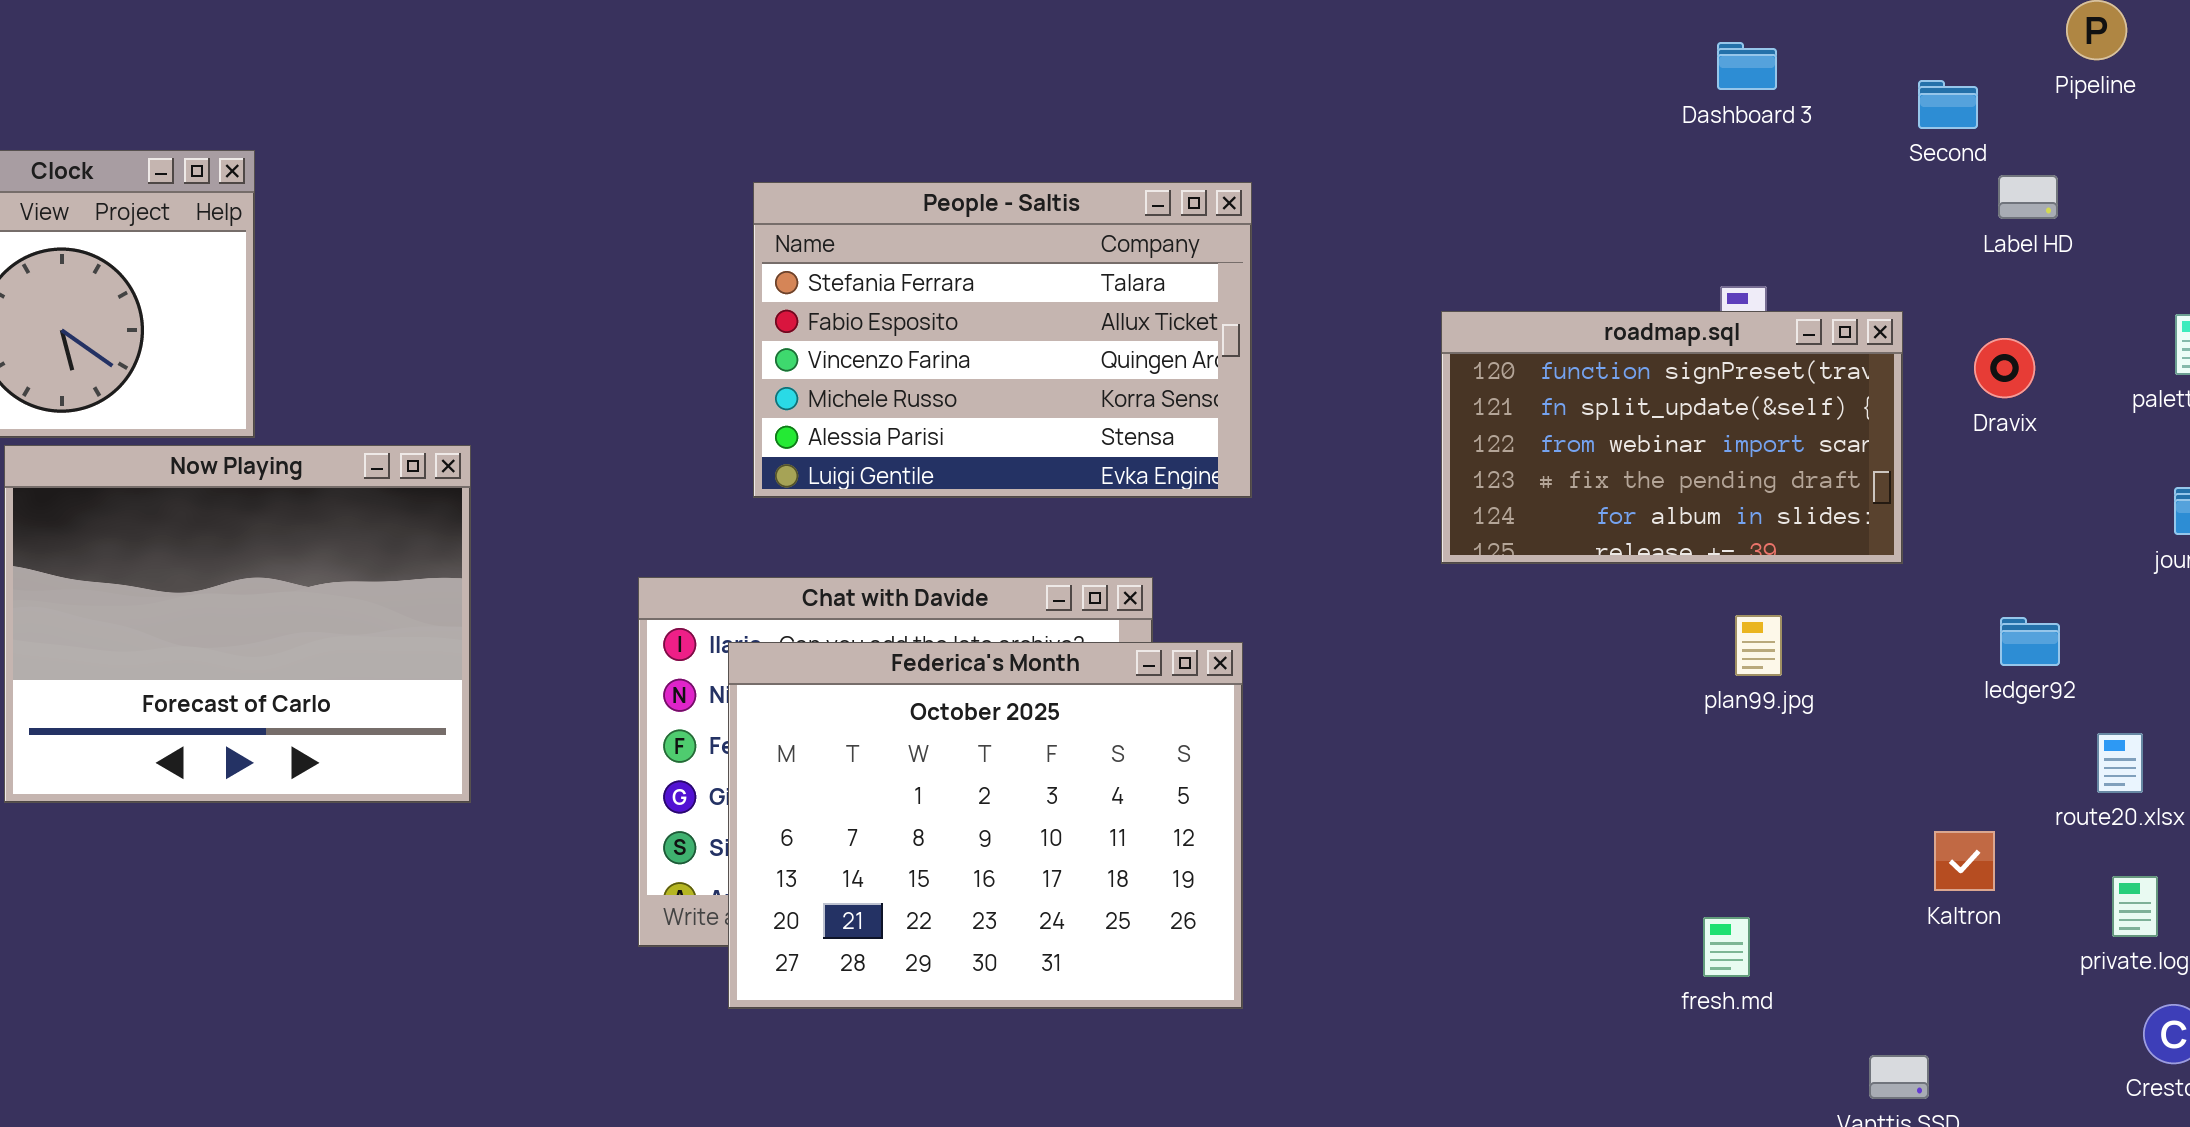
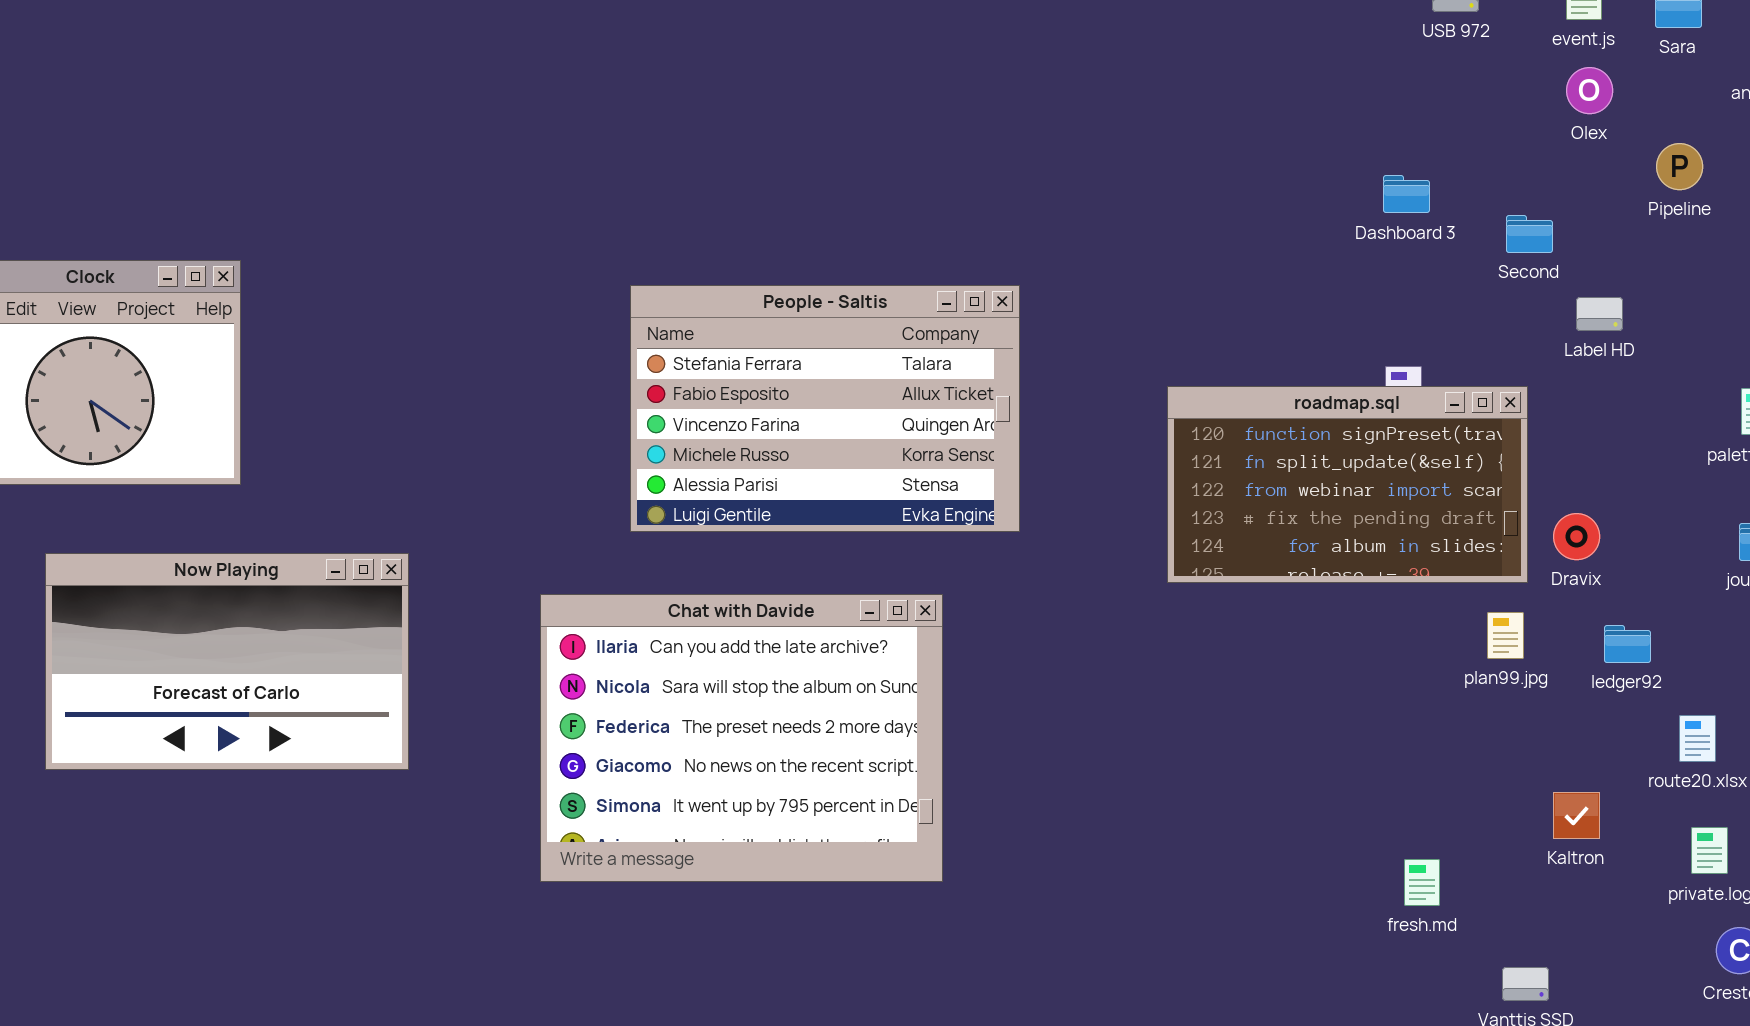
Second: [1918,80,1978,129] -> [1506,215,1553,253], moved
Label HD: [1998,175,2058,219] -> [1576,297,1623,331], moved
Dravix: [1974,338,2035,398] -> [1553,513,1600,560], moved
Now Playing: [4,445,471,803] -> [45,553,409,770], resized
plan99.jpg: [1735,615,1782,676] -> [1487,612,1524,659], moved
Federica's Month: [728,642,1243,1009] -> none, closed
fresh.md: [1703,917,1750,977] -> [1404,859,1440,906], moved

